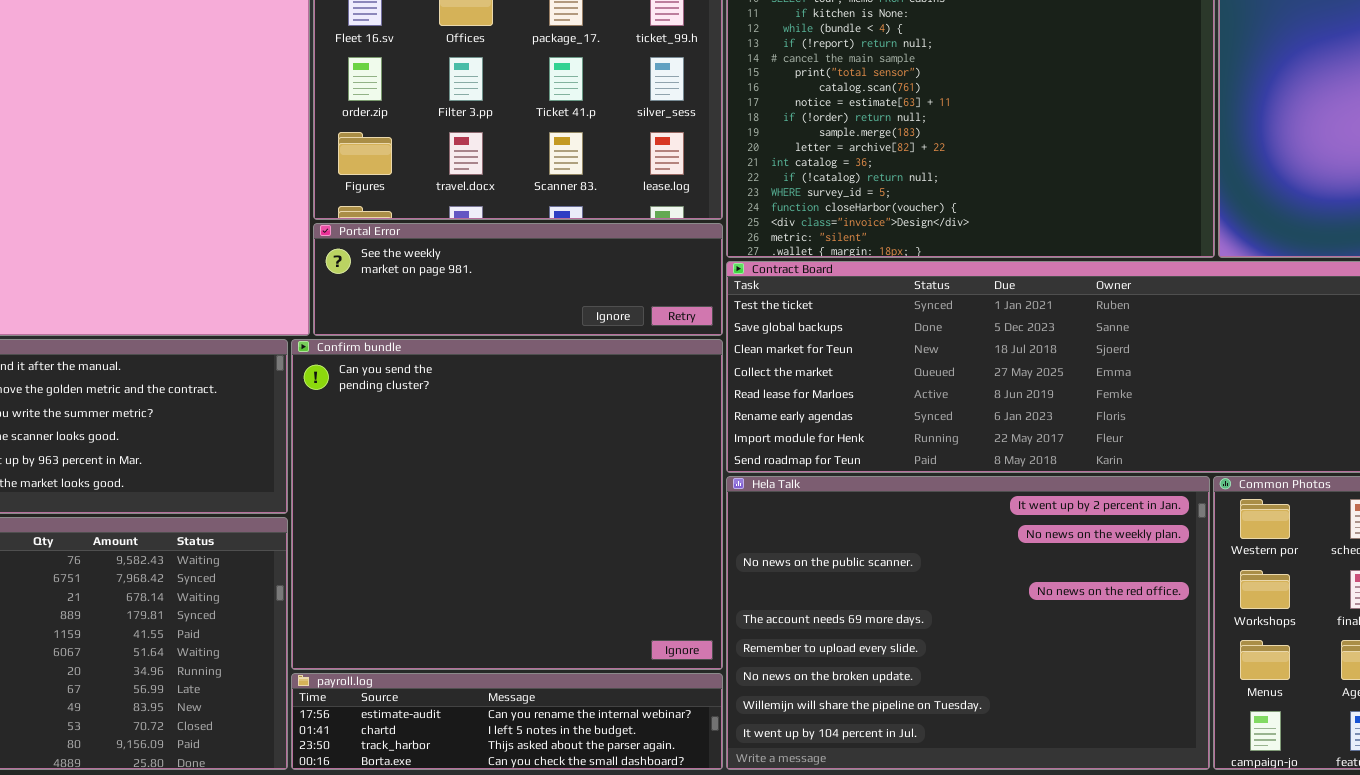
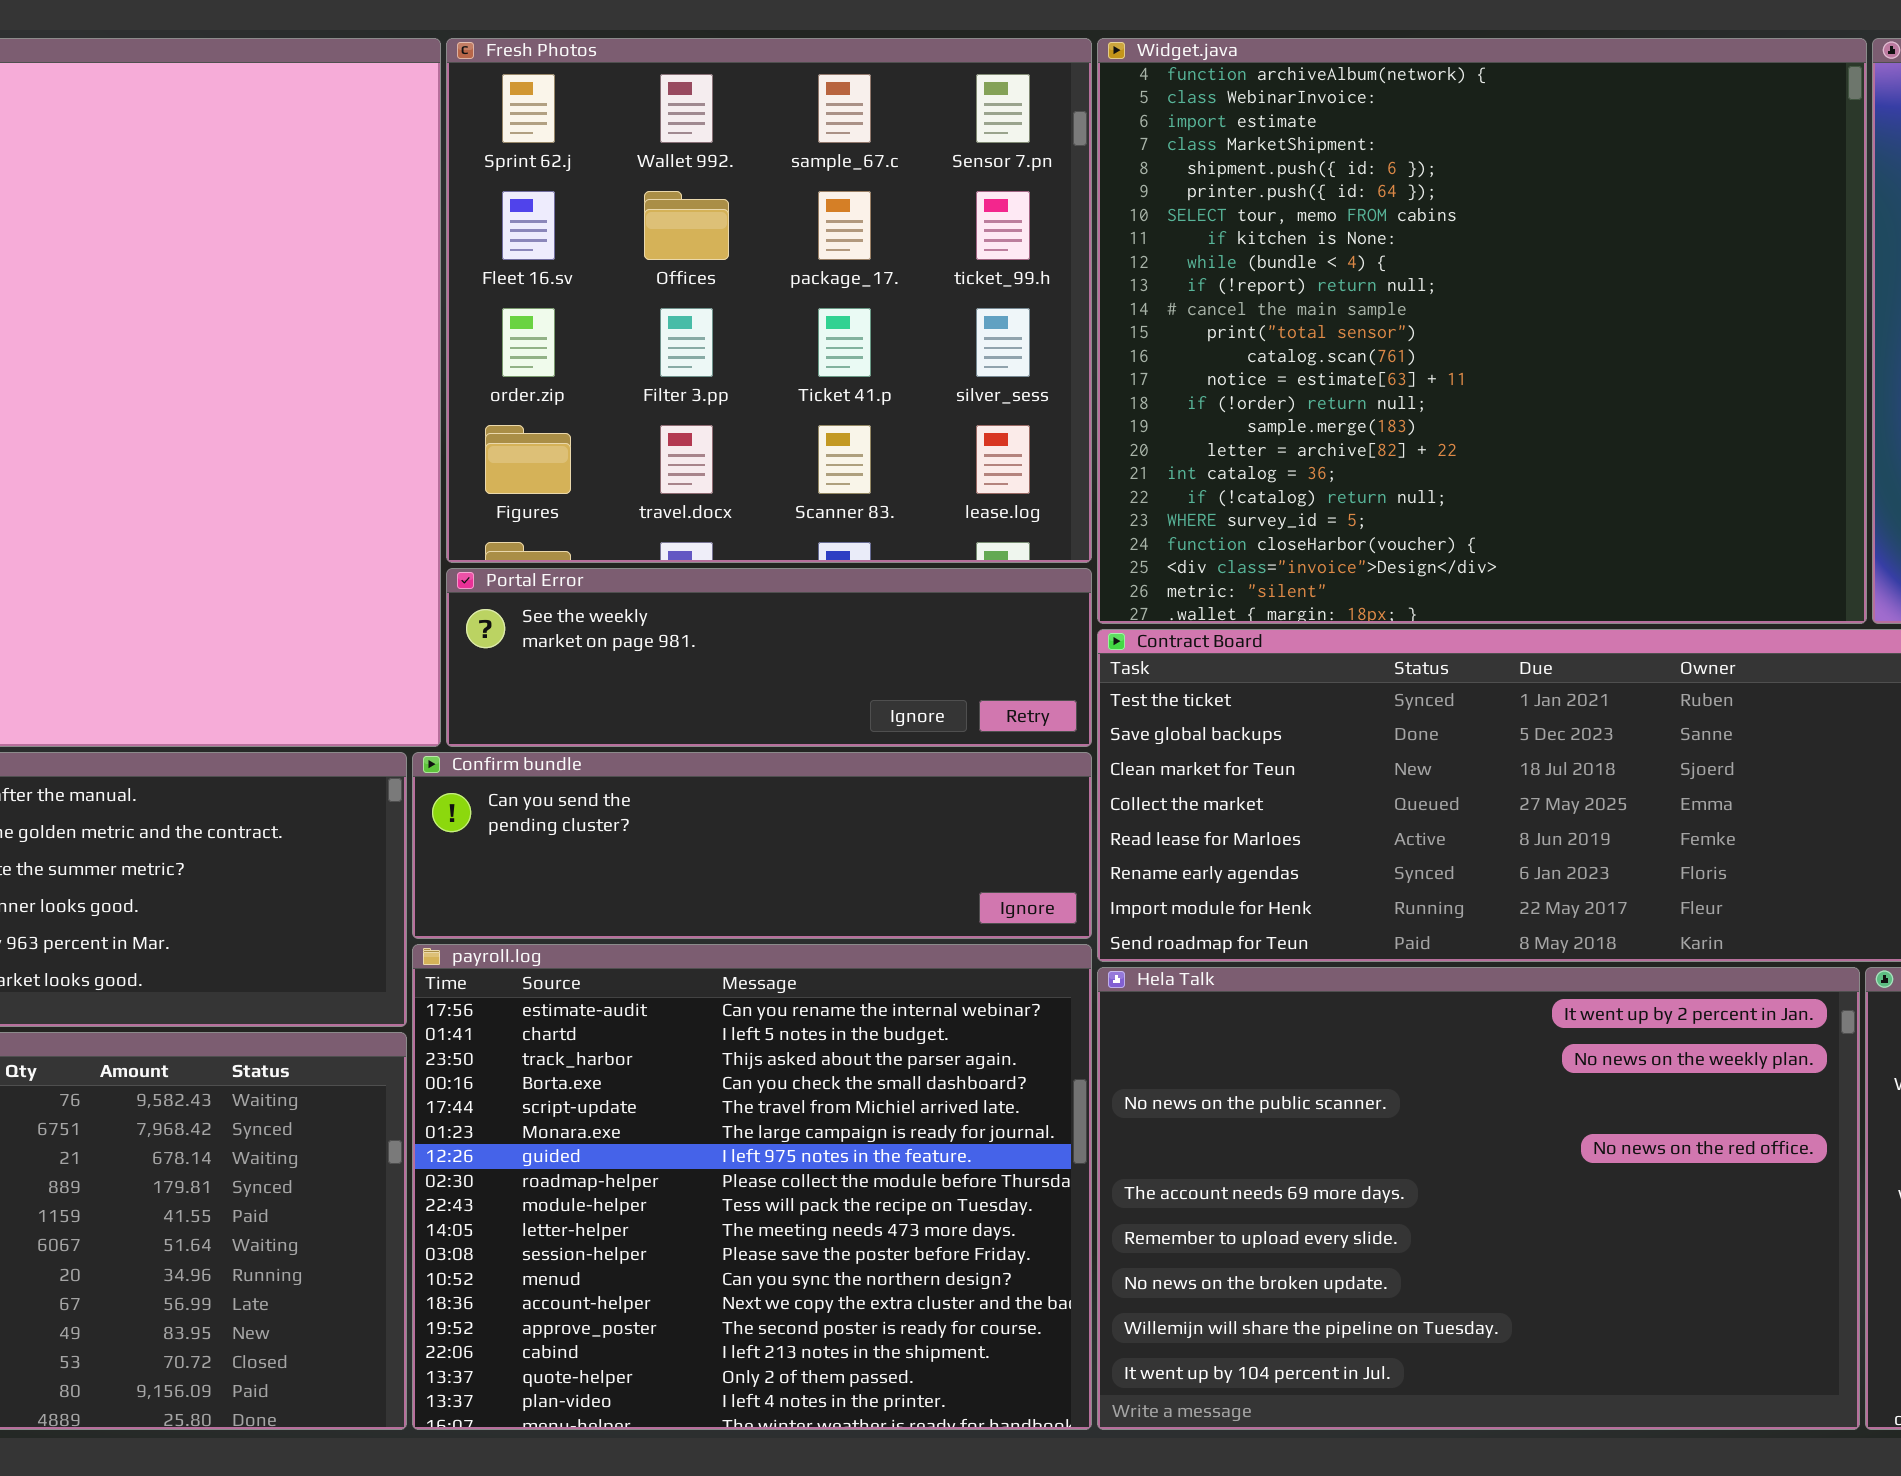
Confirm bundle: [291,339,723,670] -> [412,752,1092,939], resized
payroll.log: [291,673,723,770] -> [412,944,1092,1430], resized

